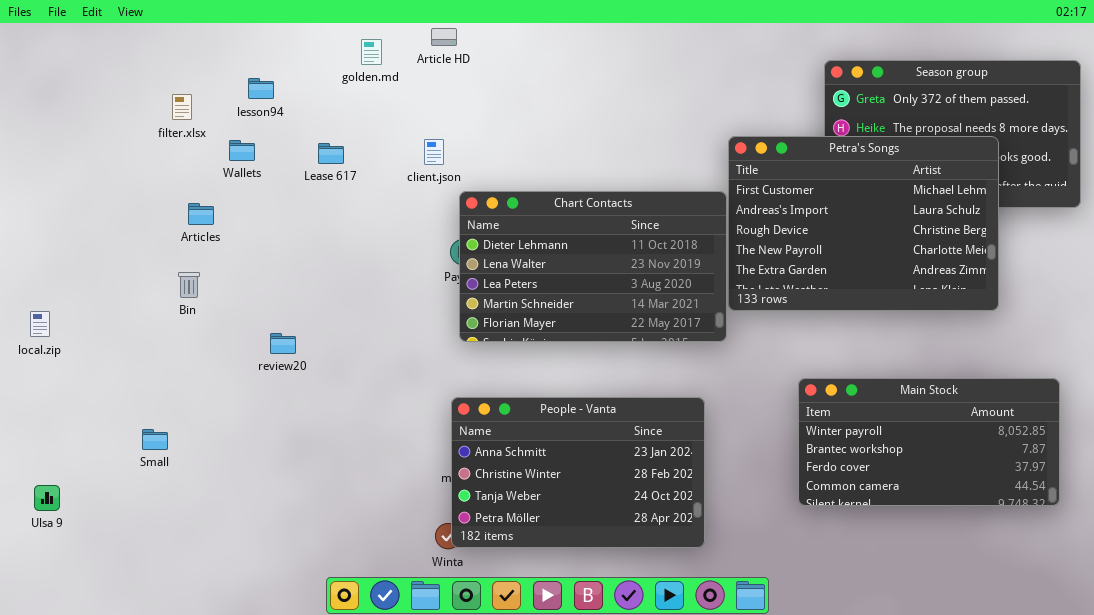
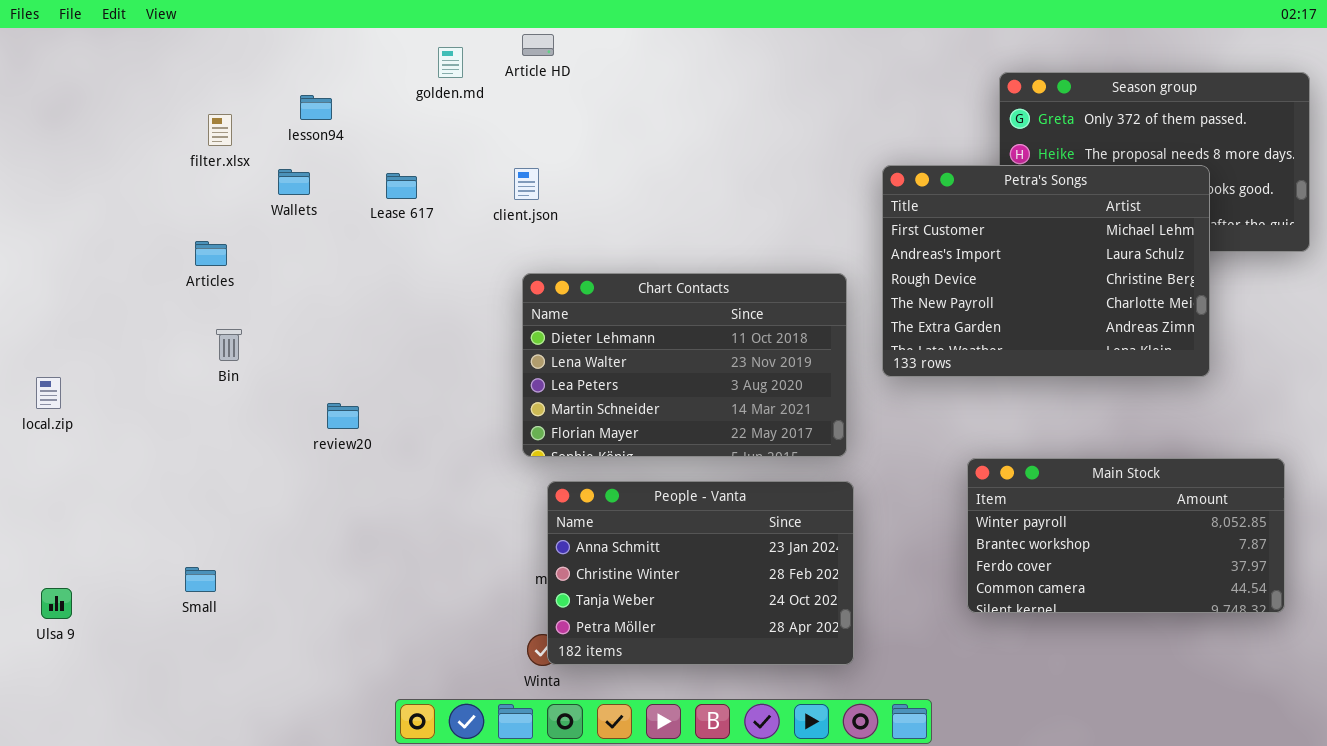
Chart Contacts: [459,191,727,342] -> [522,273,847,457], moved
Articles: [188,203,214,225] -> [195,241,227,266], moved
Small: [142,429,168,450] -> [185,567,216,592], moved

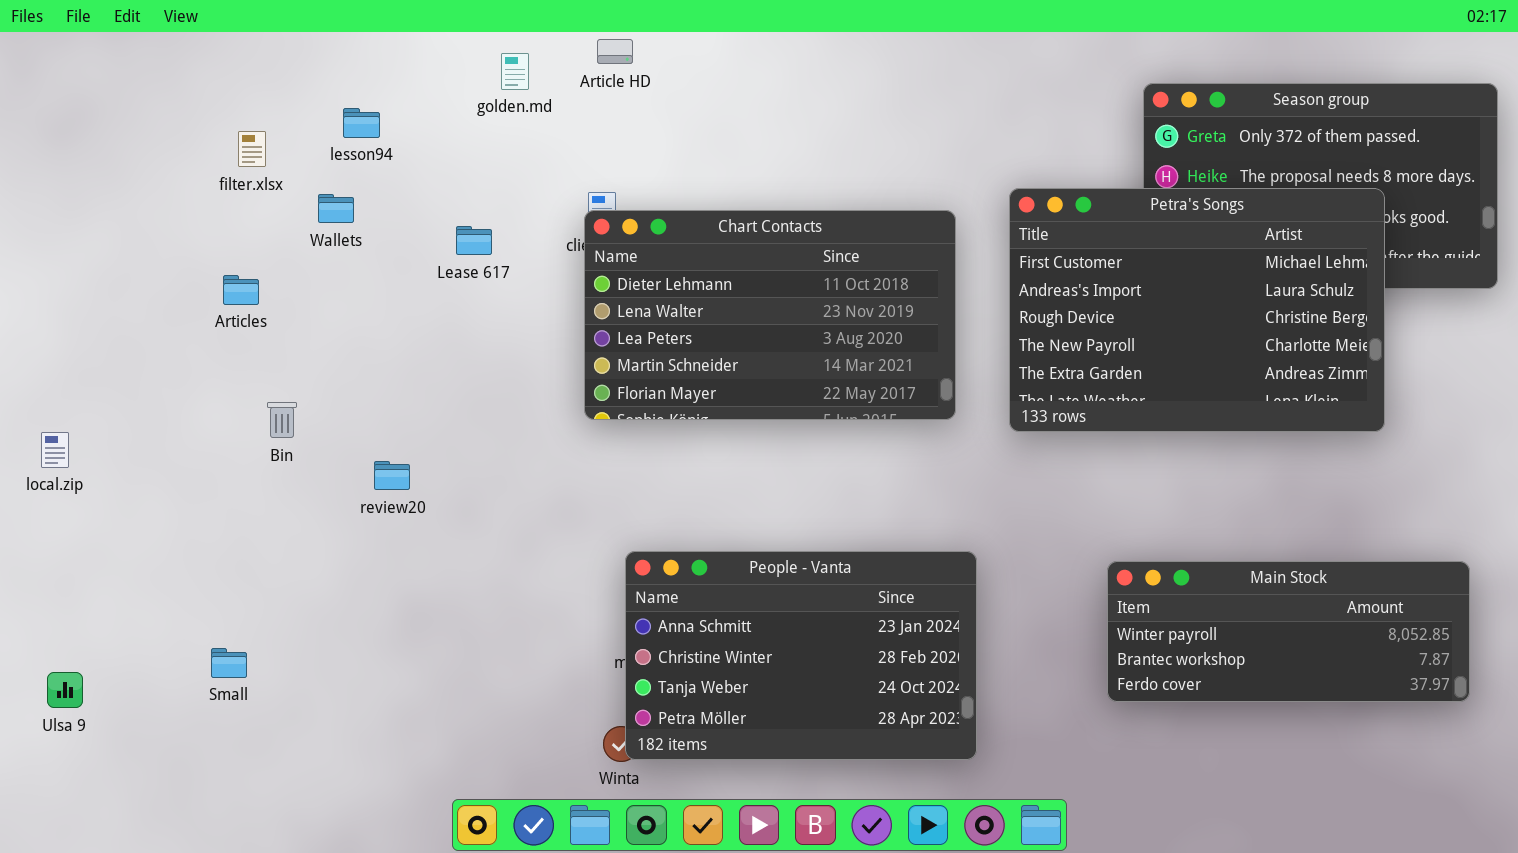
Lease 617: [386,173,417,199] -> [456,226,492,255], moved
Chart Contacts: [522,273,847,457] -> [584,210,956,420], moved
Bin: [216,329,242,361] -> [267,402,297,438], moved
Main Stock: [967,458,1285,613] -> [1107,561,1470,702], resized

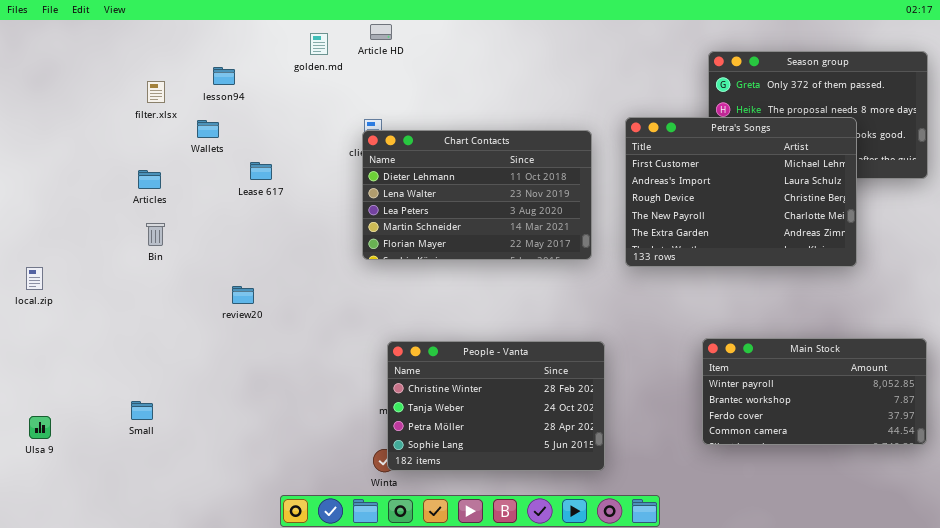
Lease 617: [456,226,492,255] -> [250,162,272,180], moved
Bin: [267,402,297,438] -> [146,223,165,246], moved
People - Vanta: [625,551,977,760] -> [387,341,605,471], scrolled down 1 row
Main Stock: [1107,561,1470,702] -> [702,338,927,445], moved, resized

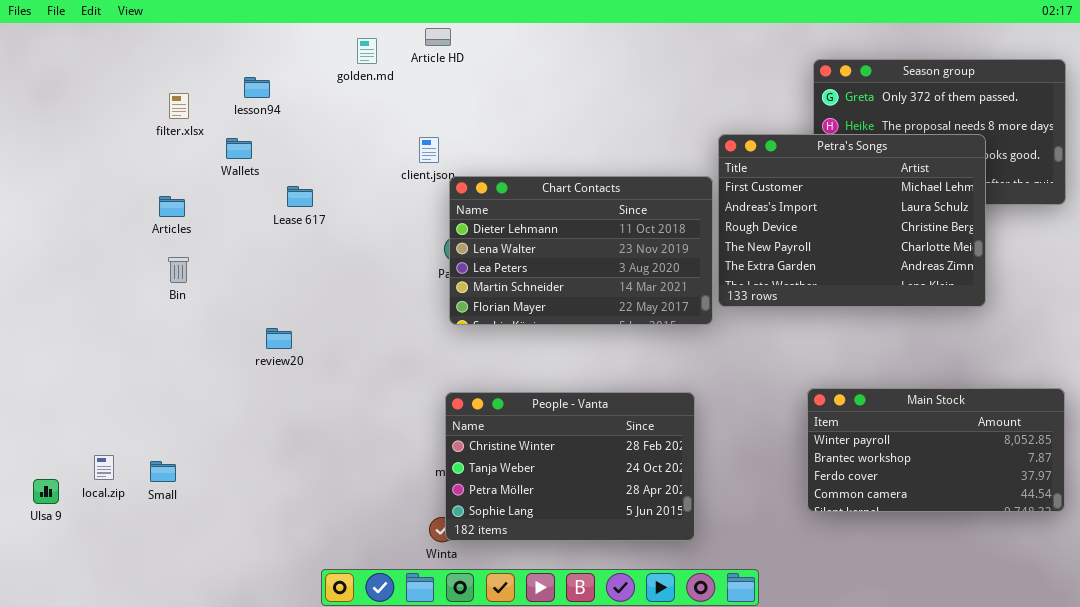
Chart Contacts: [362,130,592,260] -> [449,176,713,325], moved
local.zip: [26,267,43,290] -> [94,455,114,480], moved

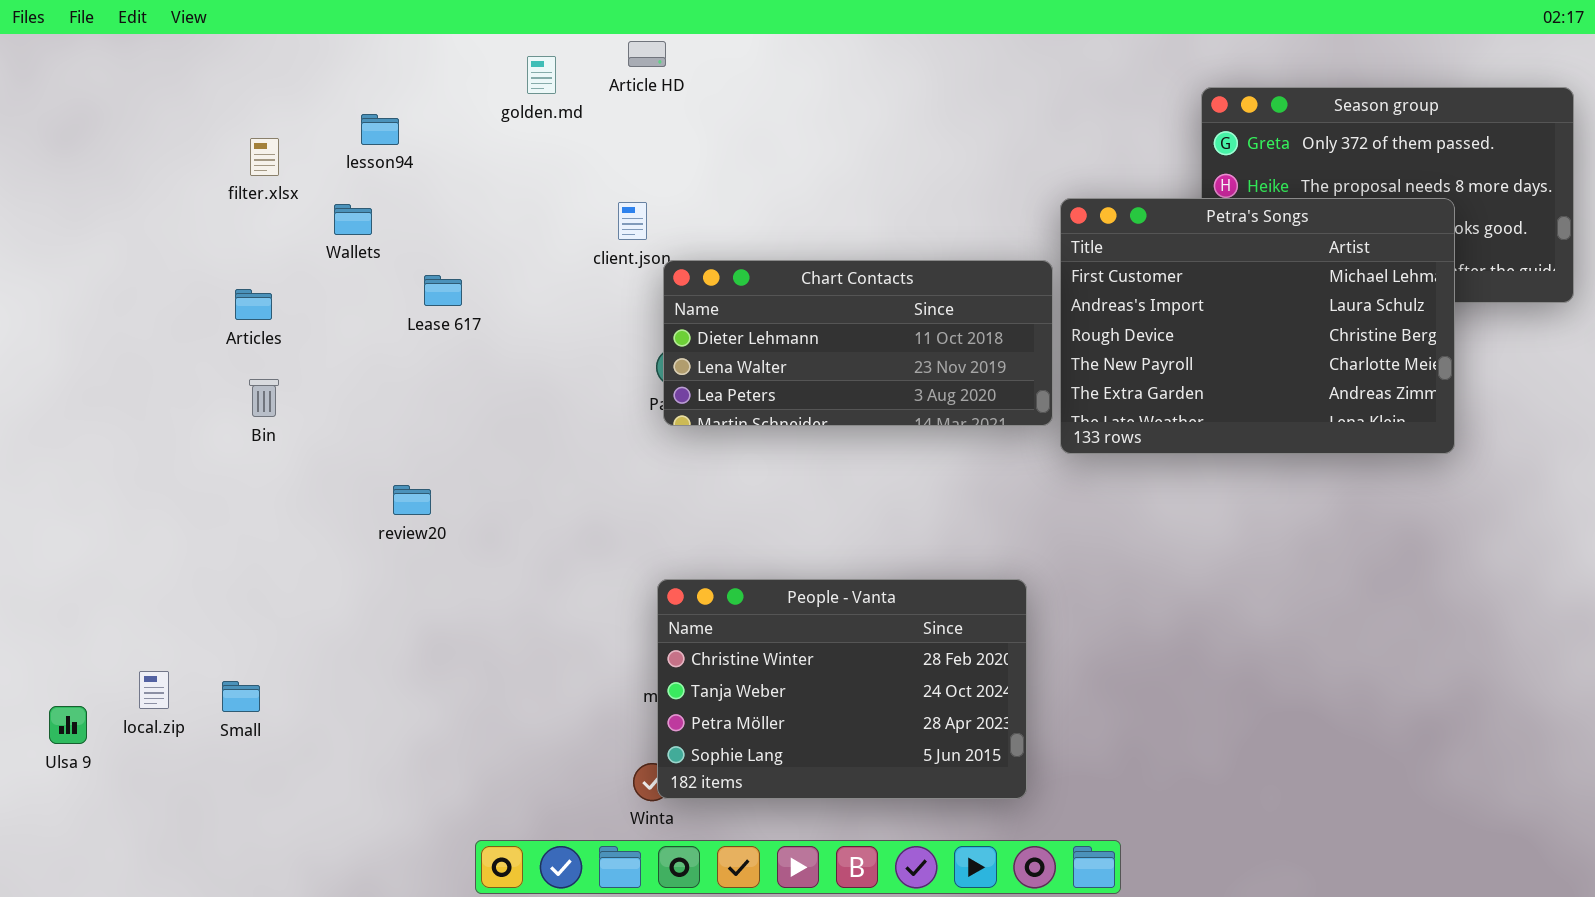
Chart Contacts: [449,176,713,325] -> [663,260,1053,426], resized
Main Stock: [807,388,1065,512] -> none, closed

